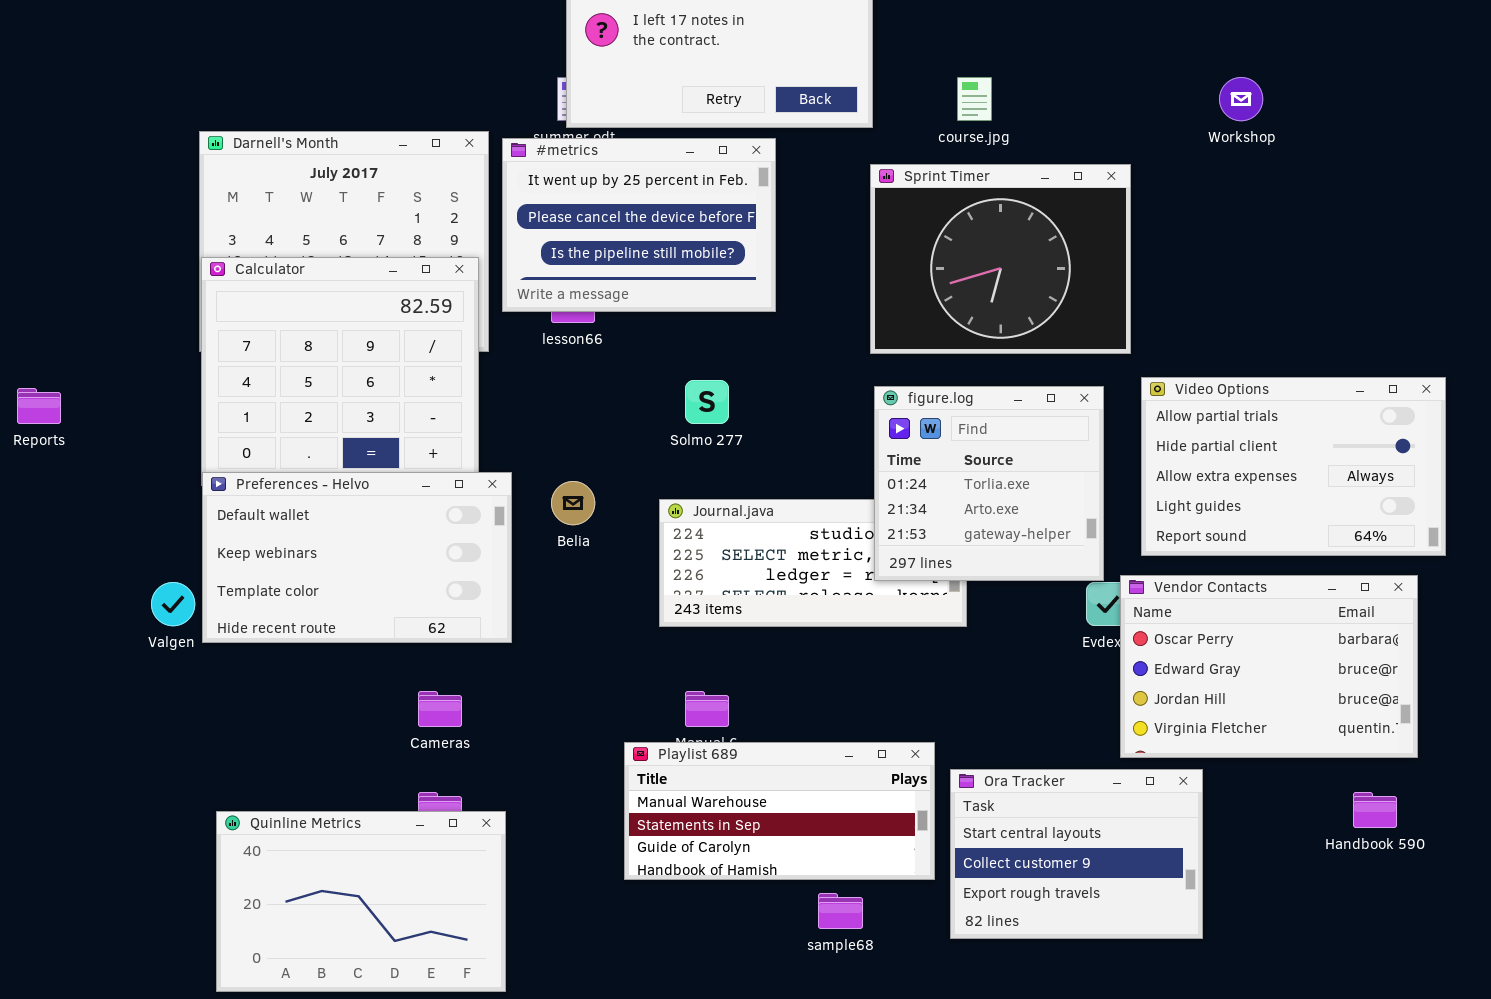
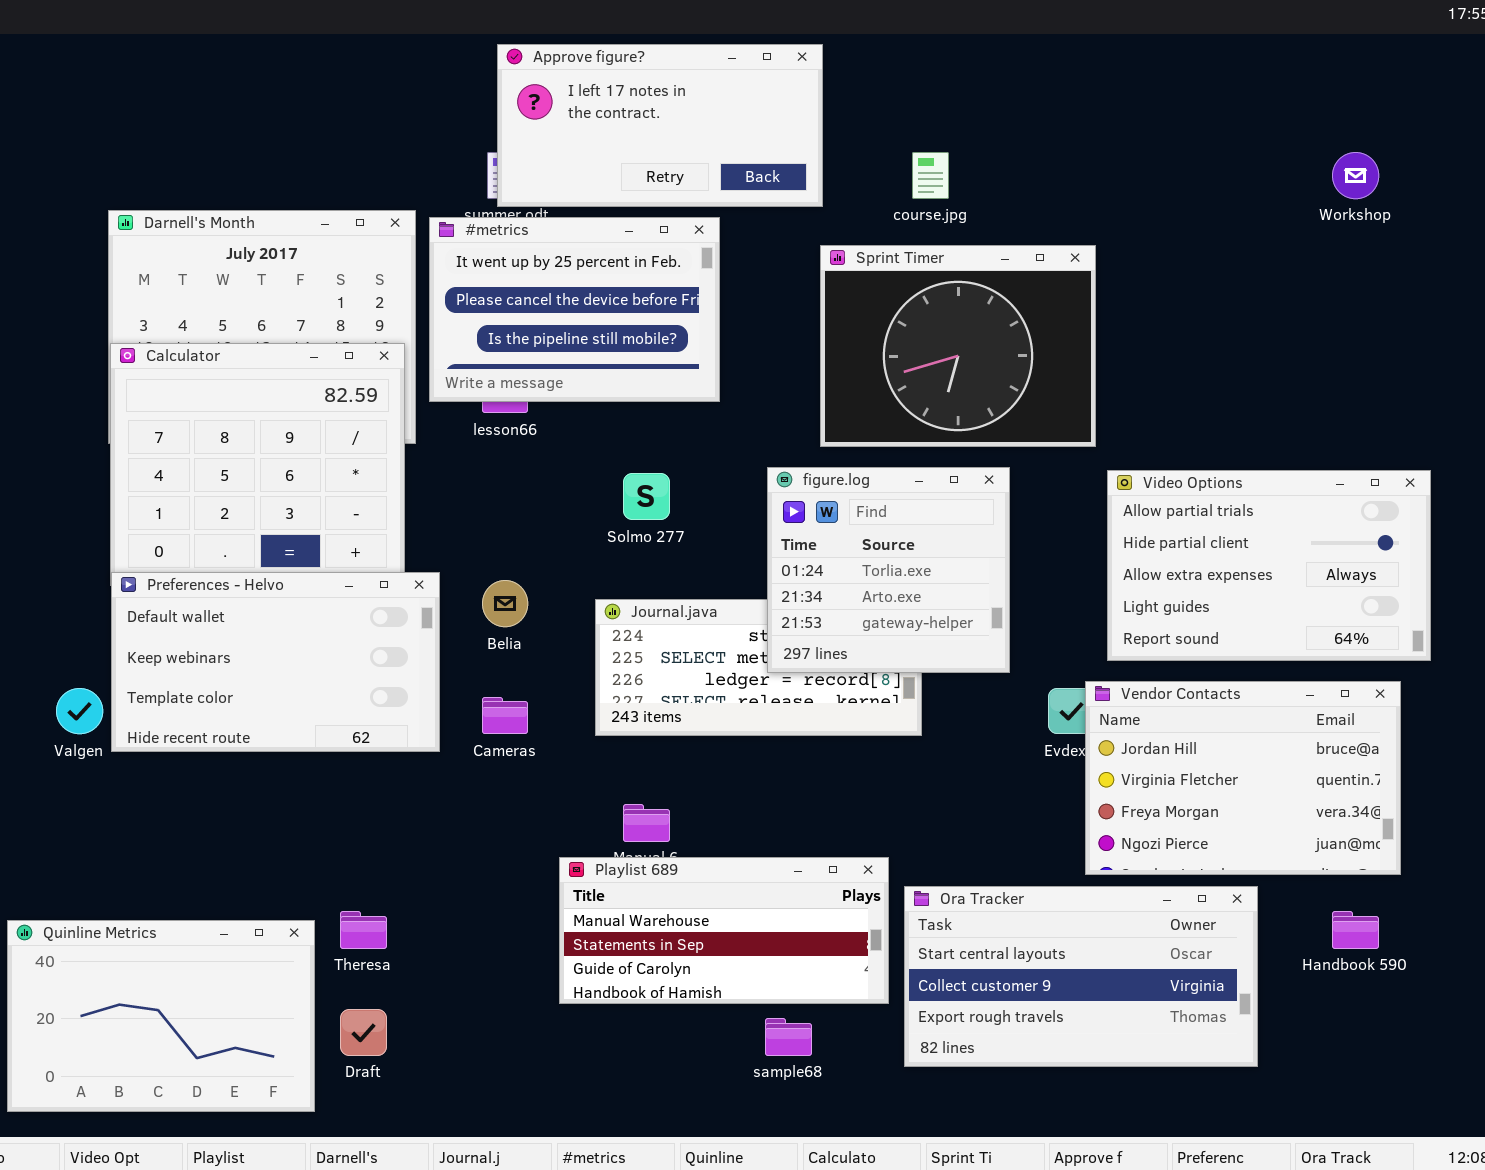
Workshop: [1219,77,1263,121] -> [1332,152,1379,199], moved
figure.log: [874,386,1104,581] -> [767,467,1010,673], moved
Vendor Contacts: [1120,575,1418,758] -> [1085,681,1401,875], scrolled down 2 rows
Cameras: [418,691,462,727] -> [482,697,528,734], moved
Ora Tracker: [950,769,1203,939] -> [904,886,1258,1067], resized
Quinline Metrics: [216,811,506,992] -> [7,920,315,1112], moved

